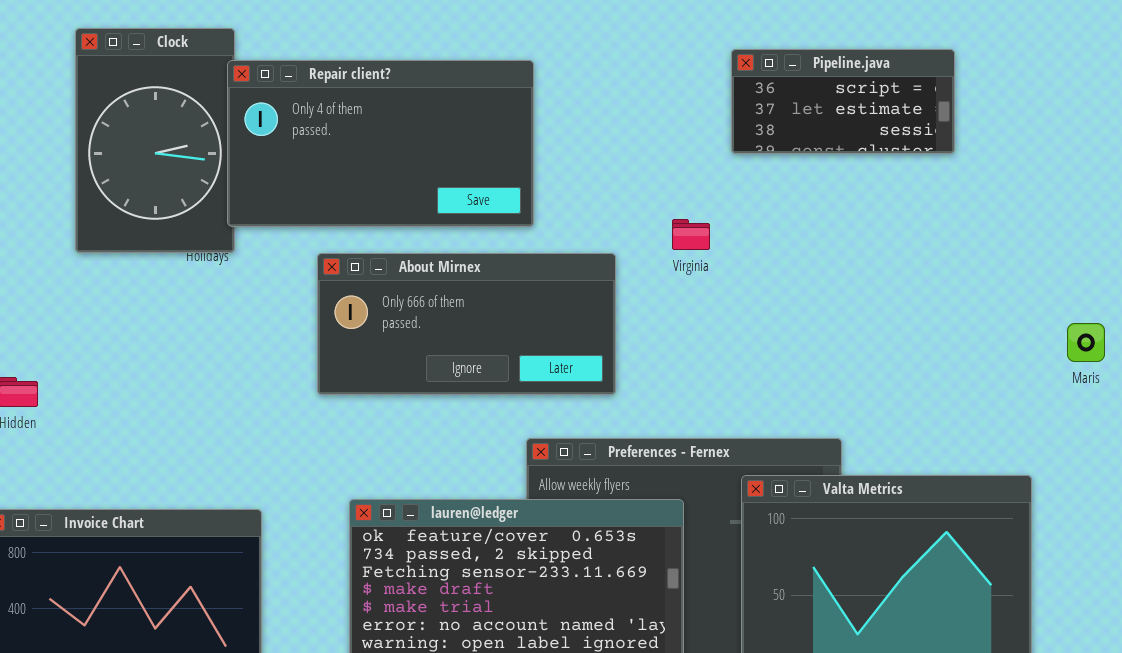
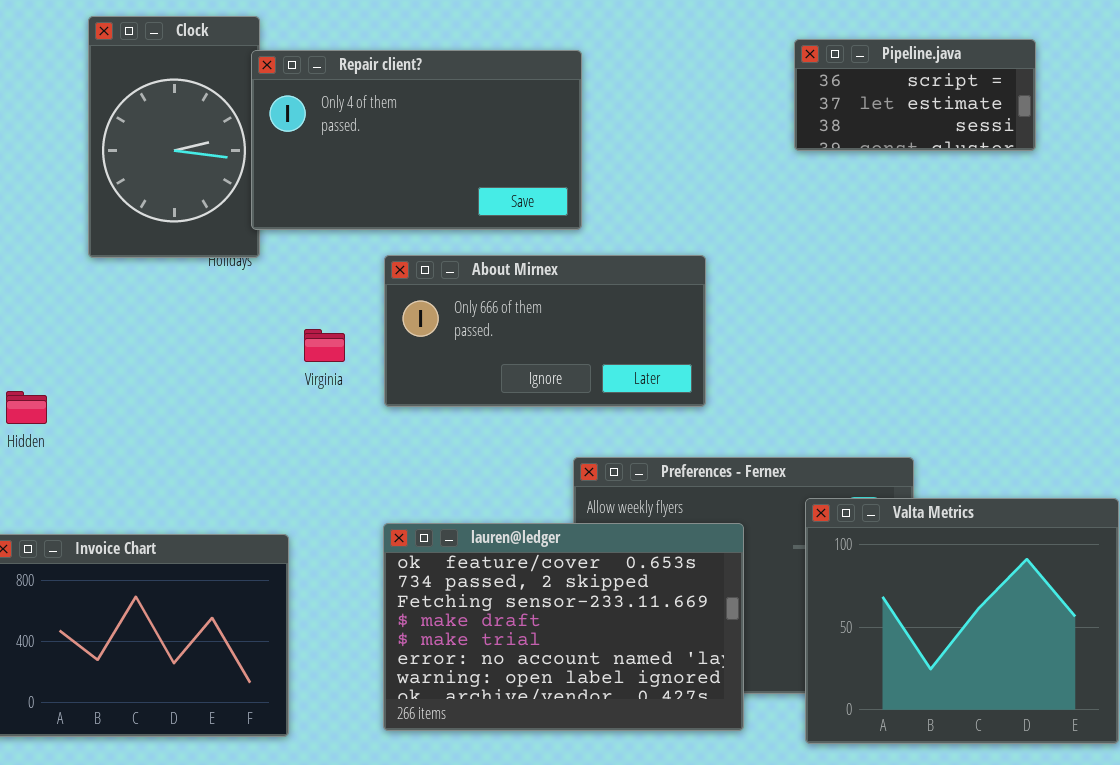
Virginia: [672,219,710,250] -> [304,329,345,362], moved
About Mirnex: [317,253,616,395] -> [384,255,706,407], moved

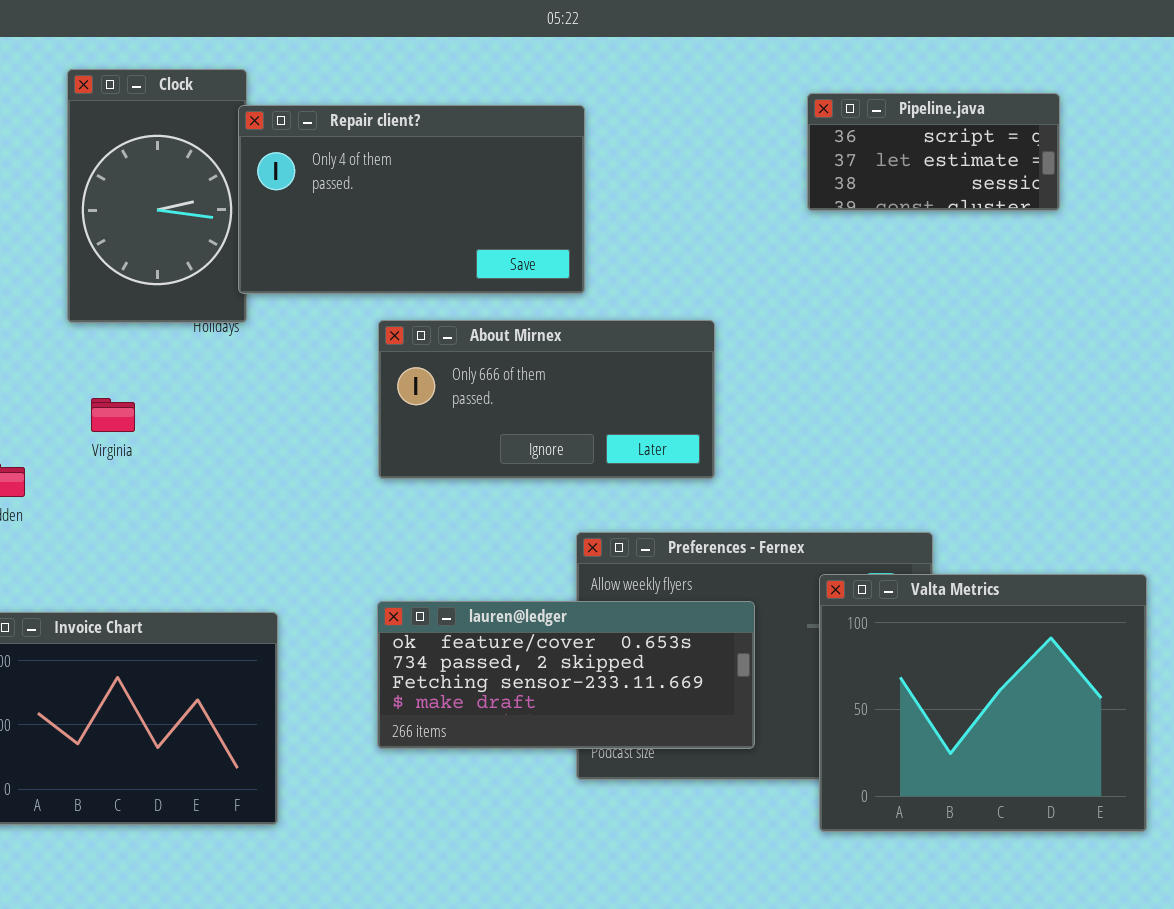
Virginia: [304,329,345,362] -> [91,398,135,432], moved
lauren@ledger: [383,523,744,731] -> [377,601,755,749], resized

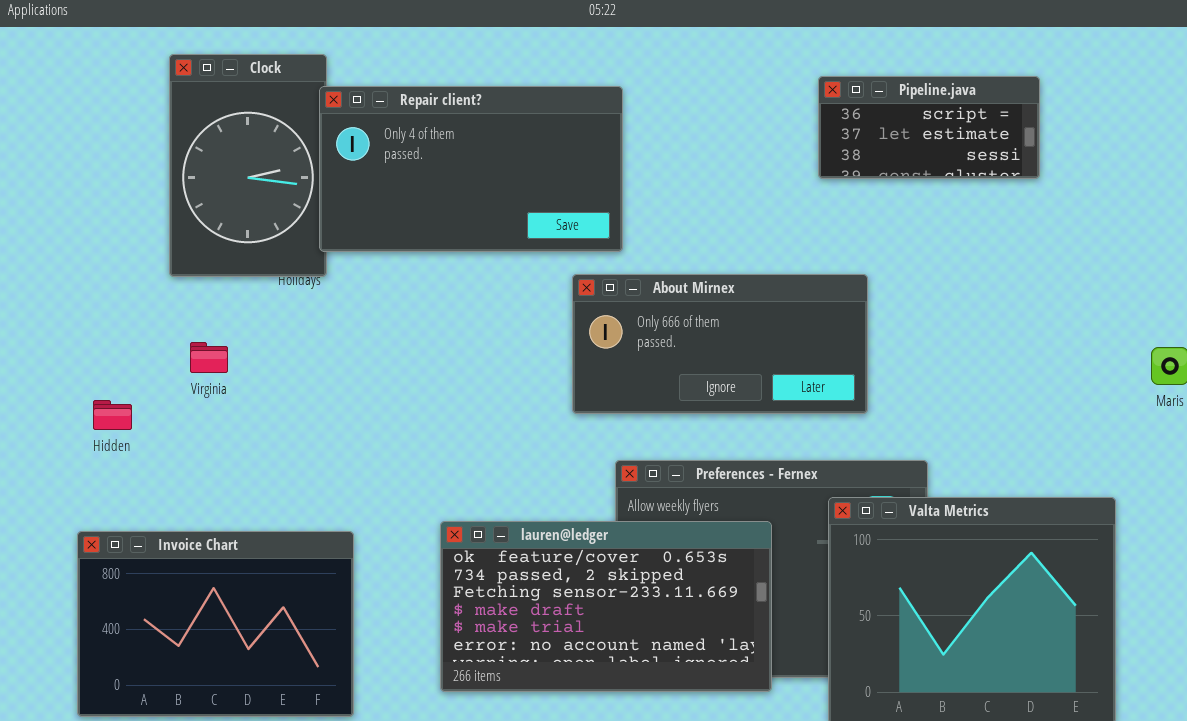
About Mirnex: [378,320,715,479] -> [572,274,868,414], moved
lauren@ledger: [377,601,755,749] -> [440,521,772,692], resized

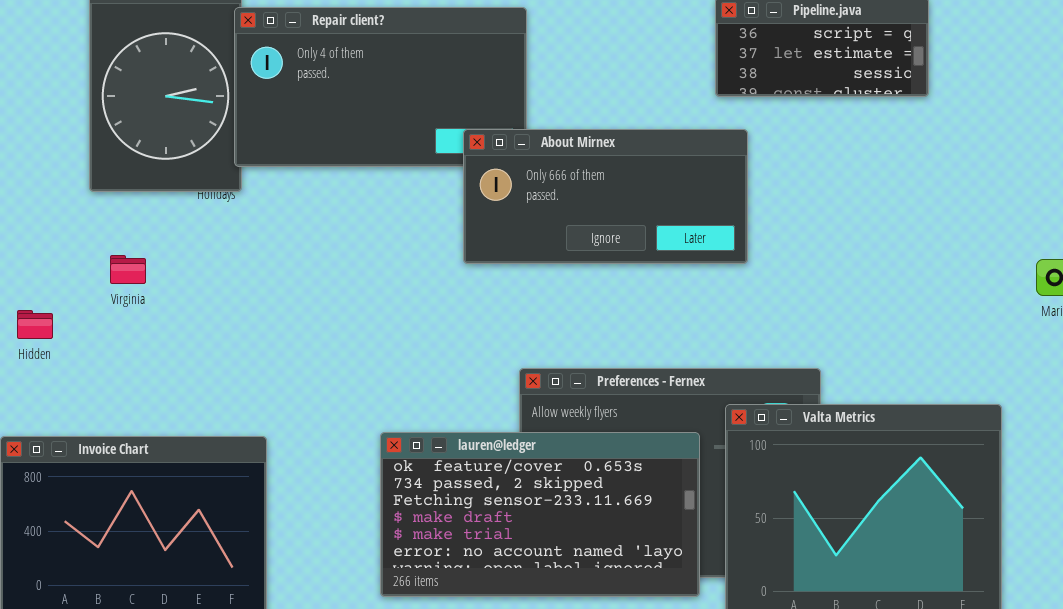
About Mirnex: [572,274,868,414] -> [463,129,748,264], moved
lauren@ledger: [440,521,772,692] -> [380,432,700,597], moved

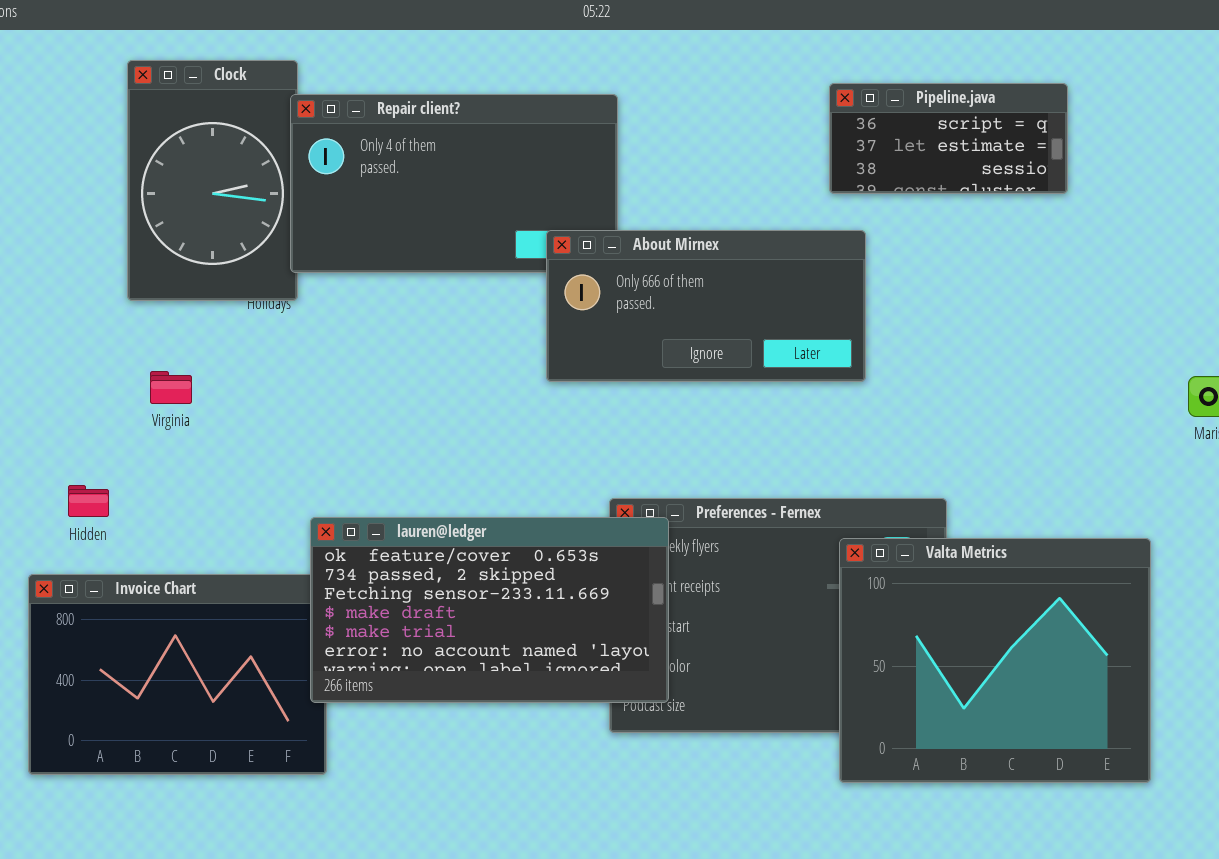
Hidden: [17,310,53,339] -> [68,485,109,517], moved
lauren@ledger: [380,432,700,597] -> [310,517,669,703], moved

